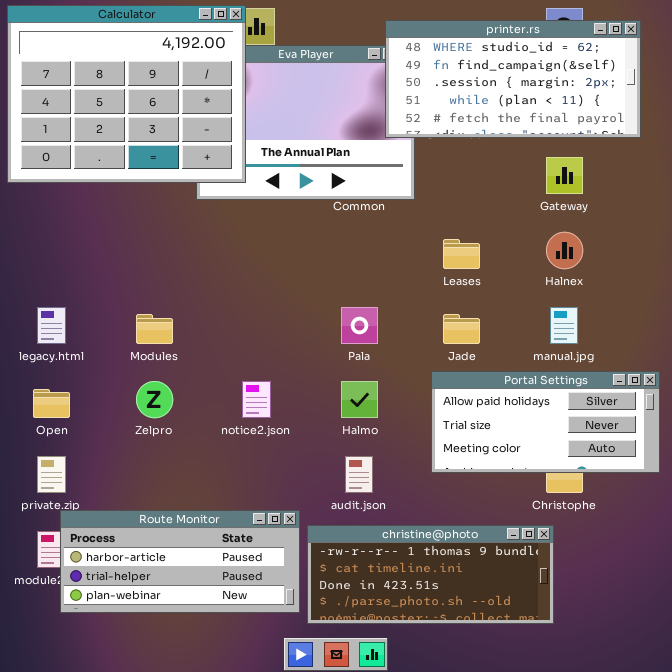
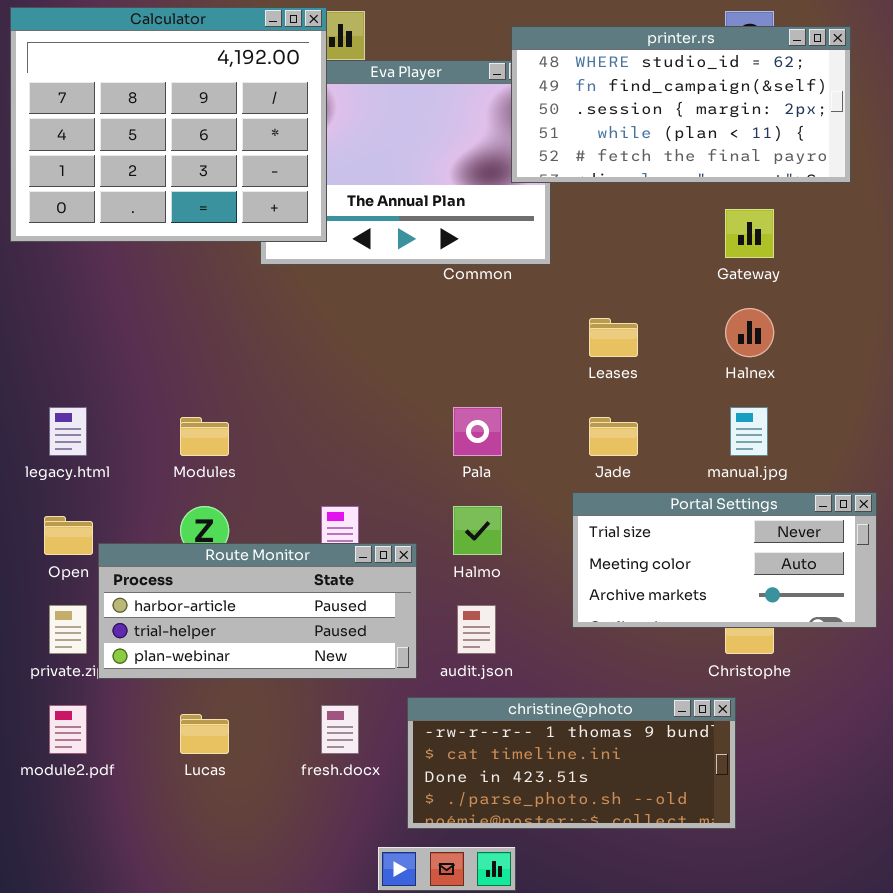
Portal Settings: [431,371,660,473] -> [572,492,877,628], scrolled down 1 row
Route Monitor: [60,510,300,613] -> [98,543,417,679], moved

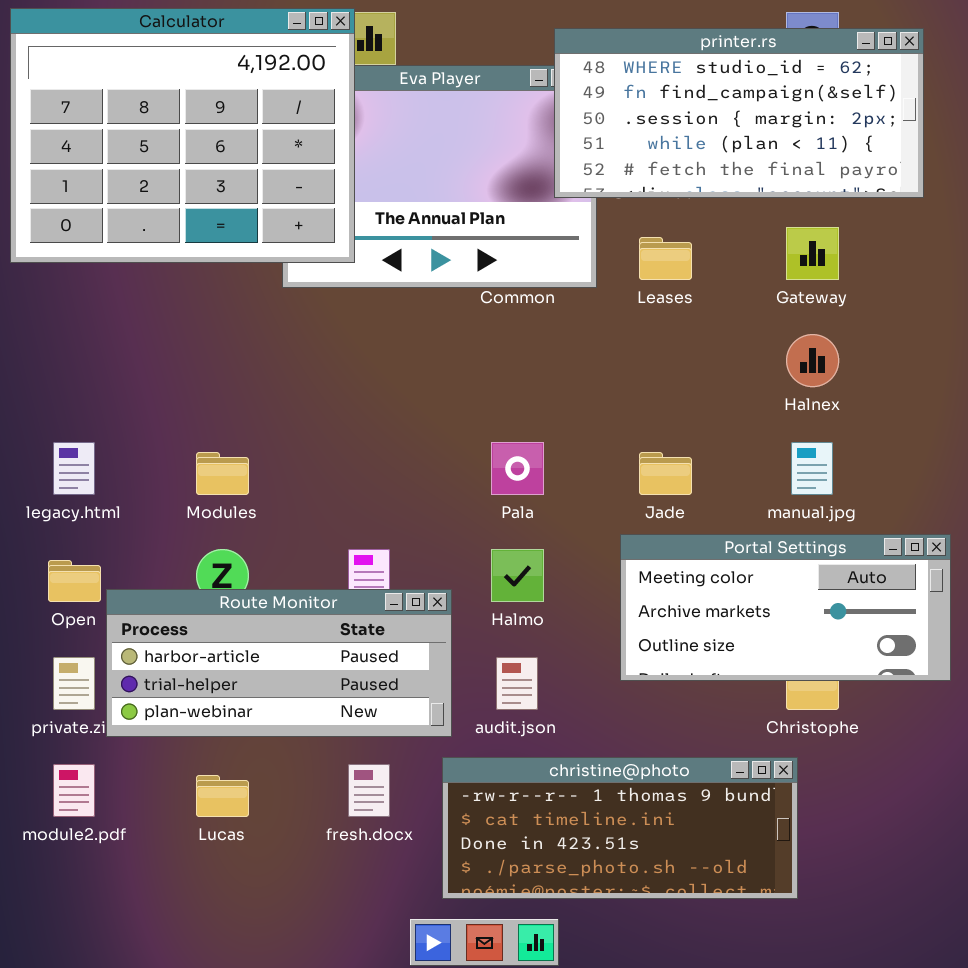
Leases: [589,318,638,357] -> [639,237,692,280], moved
Portal Settings: [572,492,877,628] -> [620,534,951,681], scrolled down 1 row

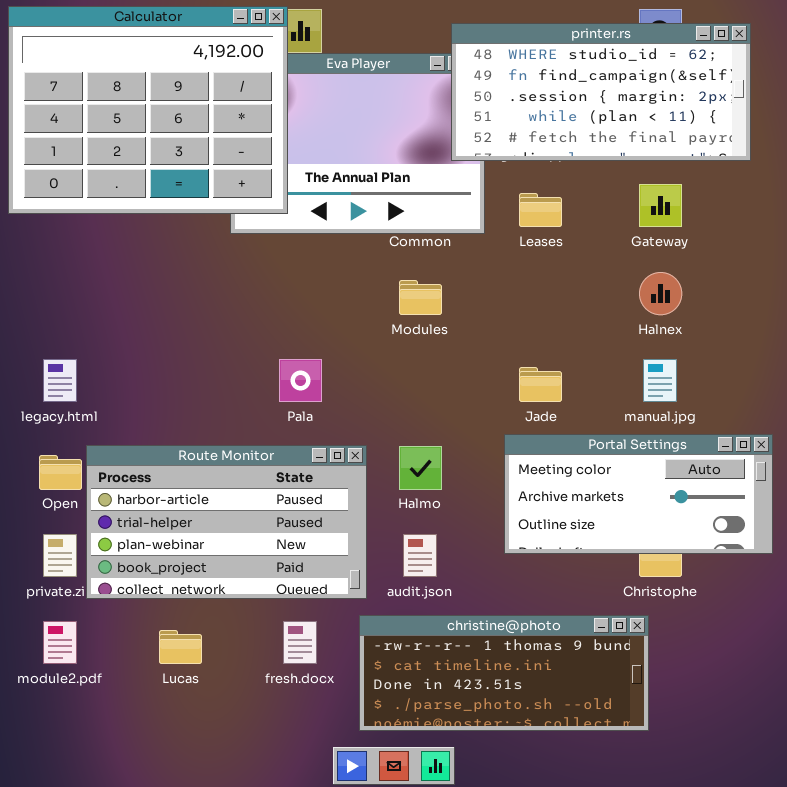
Pala: [491,442,544,495] -> [279,359,322,402], moved
Modules: [196,452,249,495] -> [399,280,442,315], moved
Route Monitor: [106,589,452,737] -> [86,445,367,599], resized

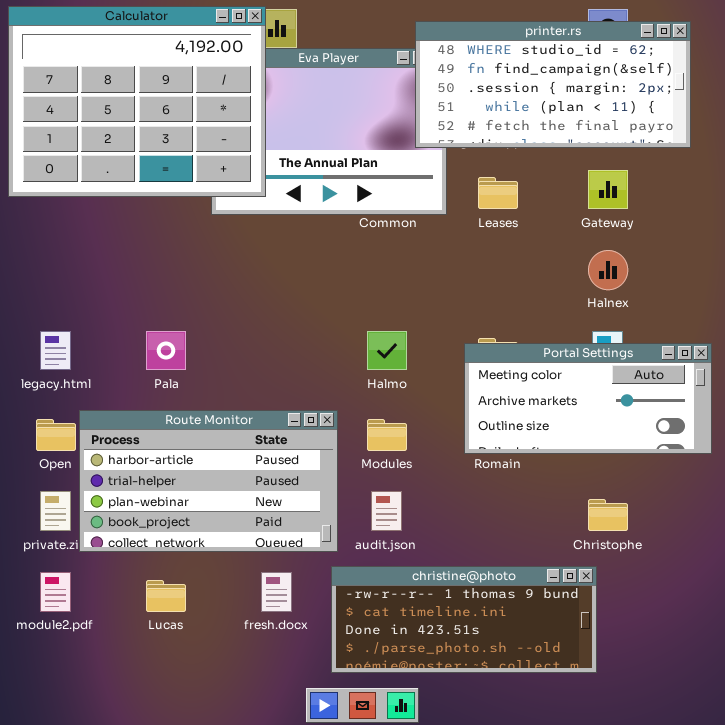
Modules: [399,280,442,315] -> [367,419,407,451], moved
Pala: [279,359,322,402] -> [146,331,186,370], moved
Portal Settings: [504,434,773,554] -> [464,343,712,454], moved
Halmo: [399,446,442,490] -> [367,331,407,370], moved

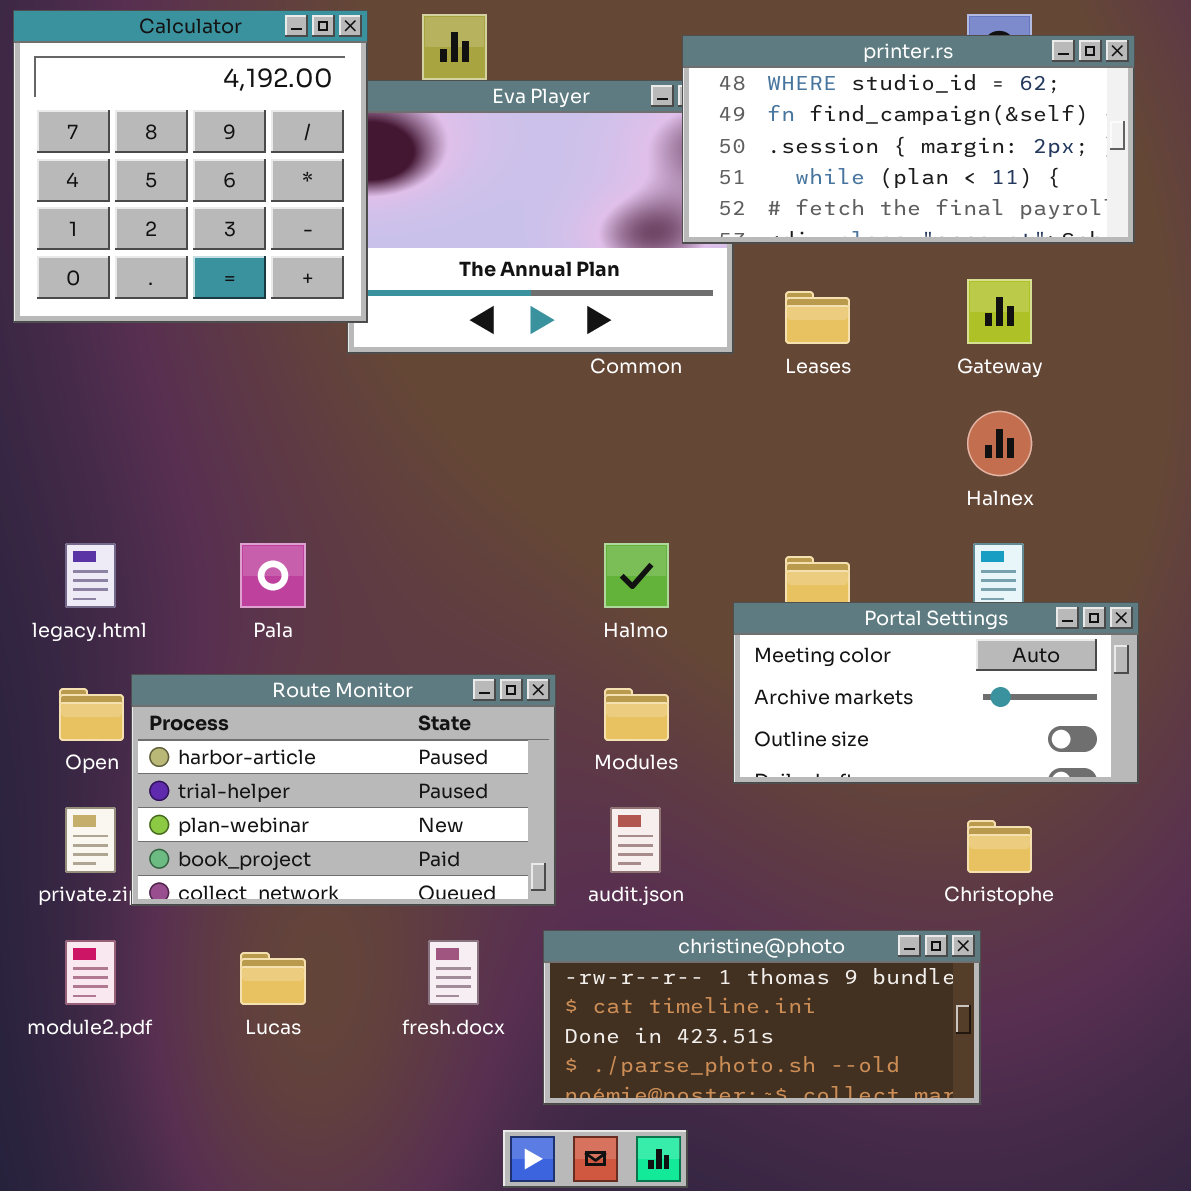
Calculator: [8,6,266,197] -> [13,10,368,323], resized
Portal Settings: [464,343,712,454] -> [733,602,1139,784], moved

